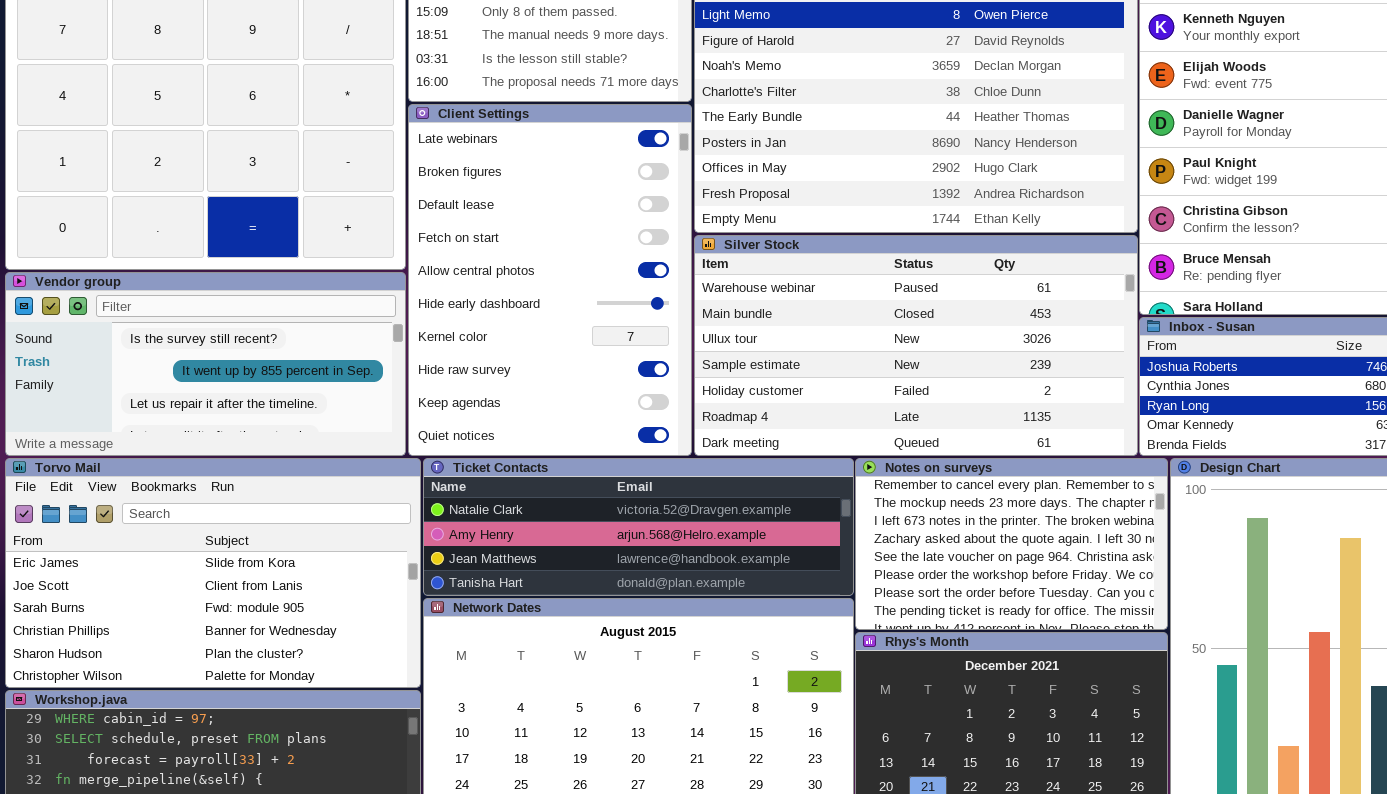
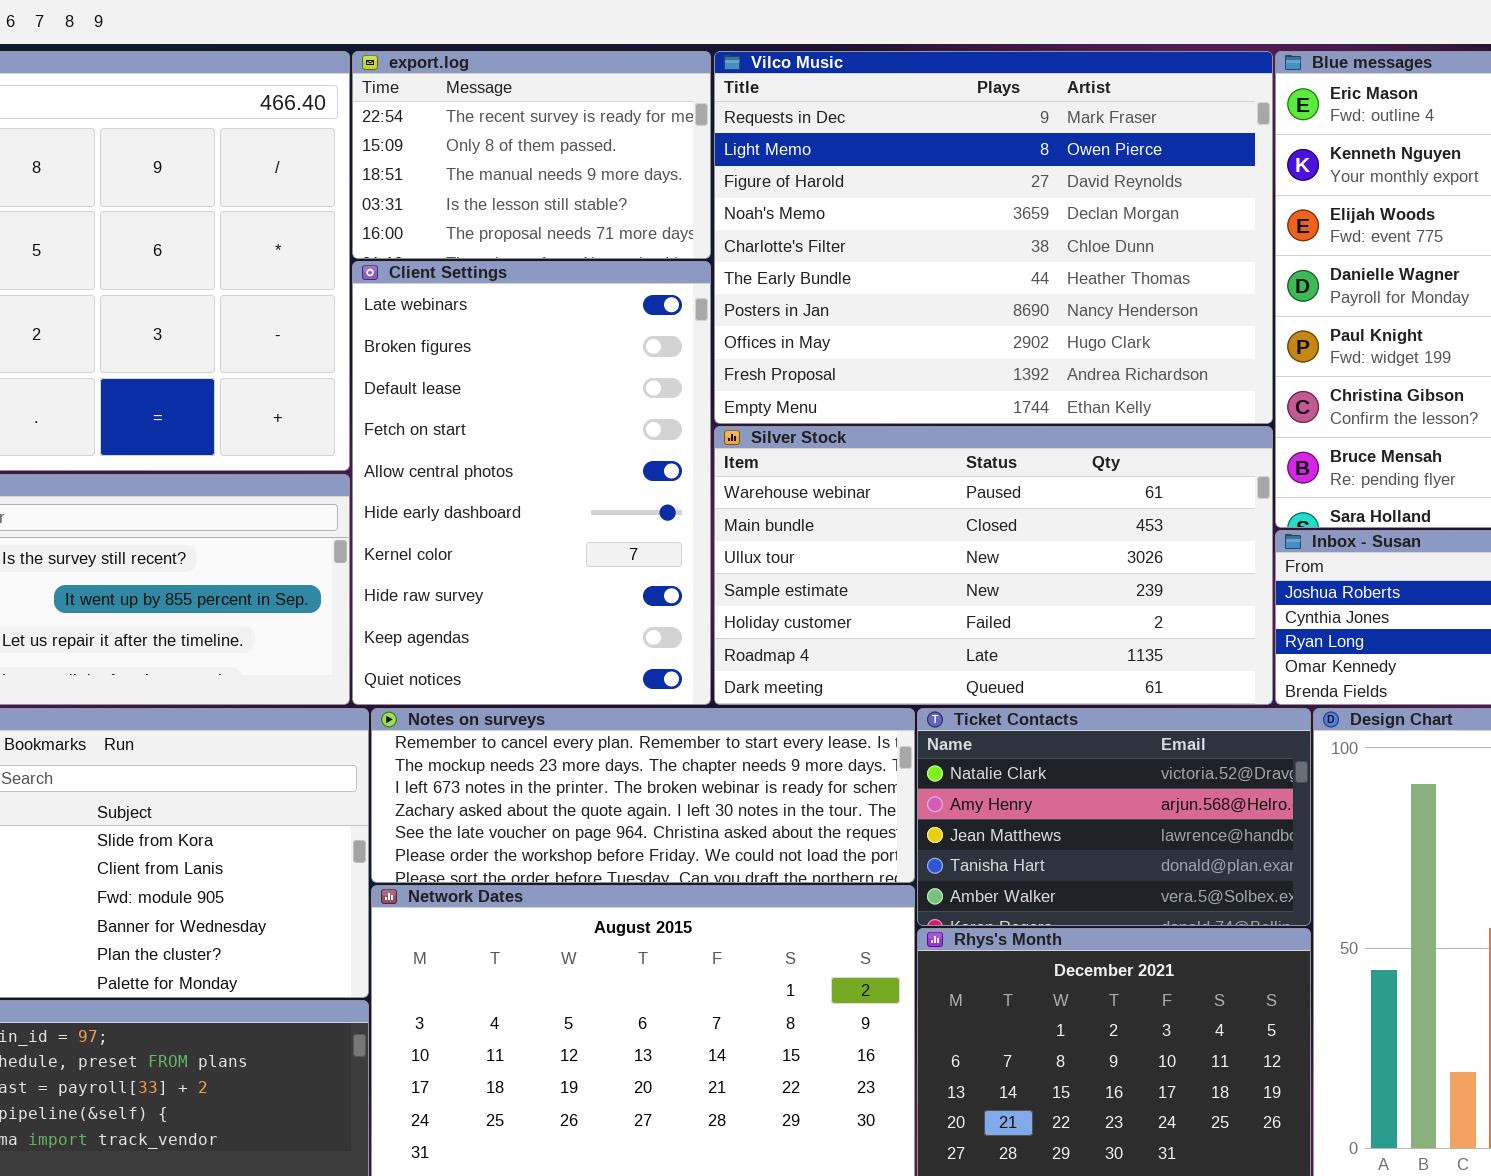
Ticket Contacts: [423,458,854,596] -> [917,708,1311,926], moved, resized
Notes on surveys: [855,458,1168,630] -> [371,708,915,883], moved, resized

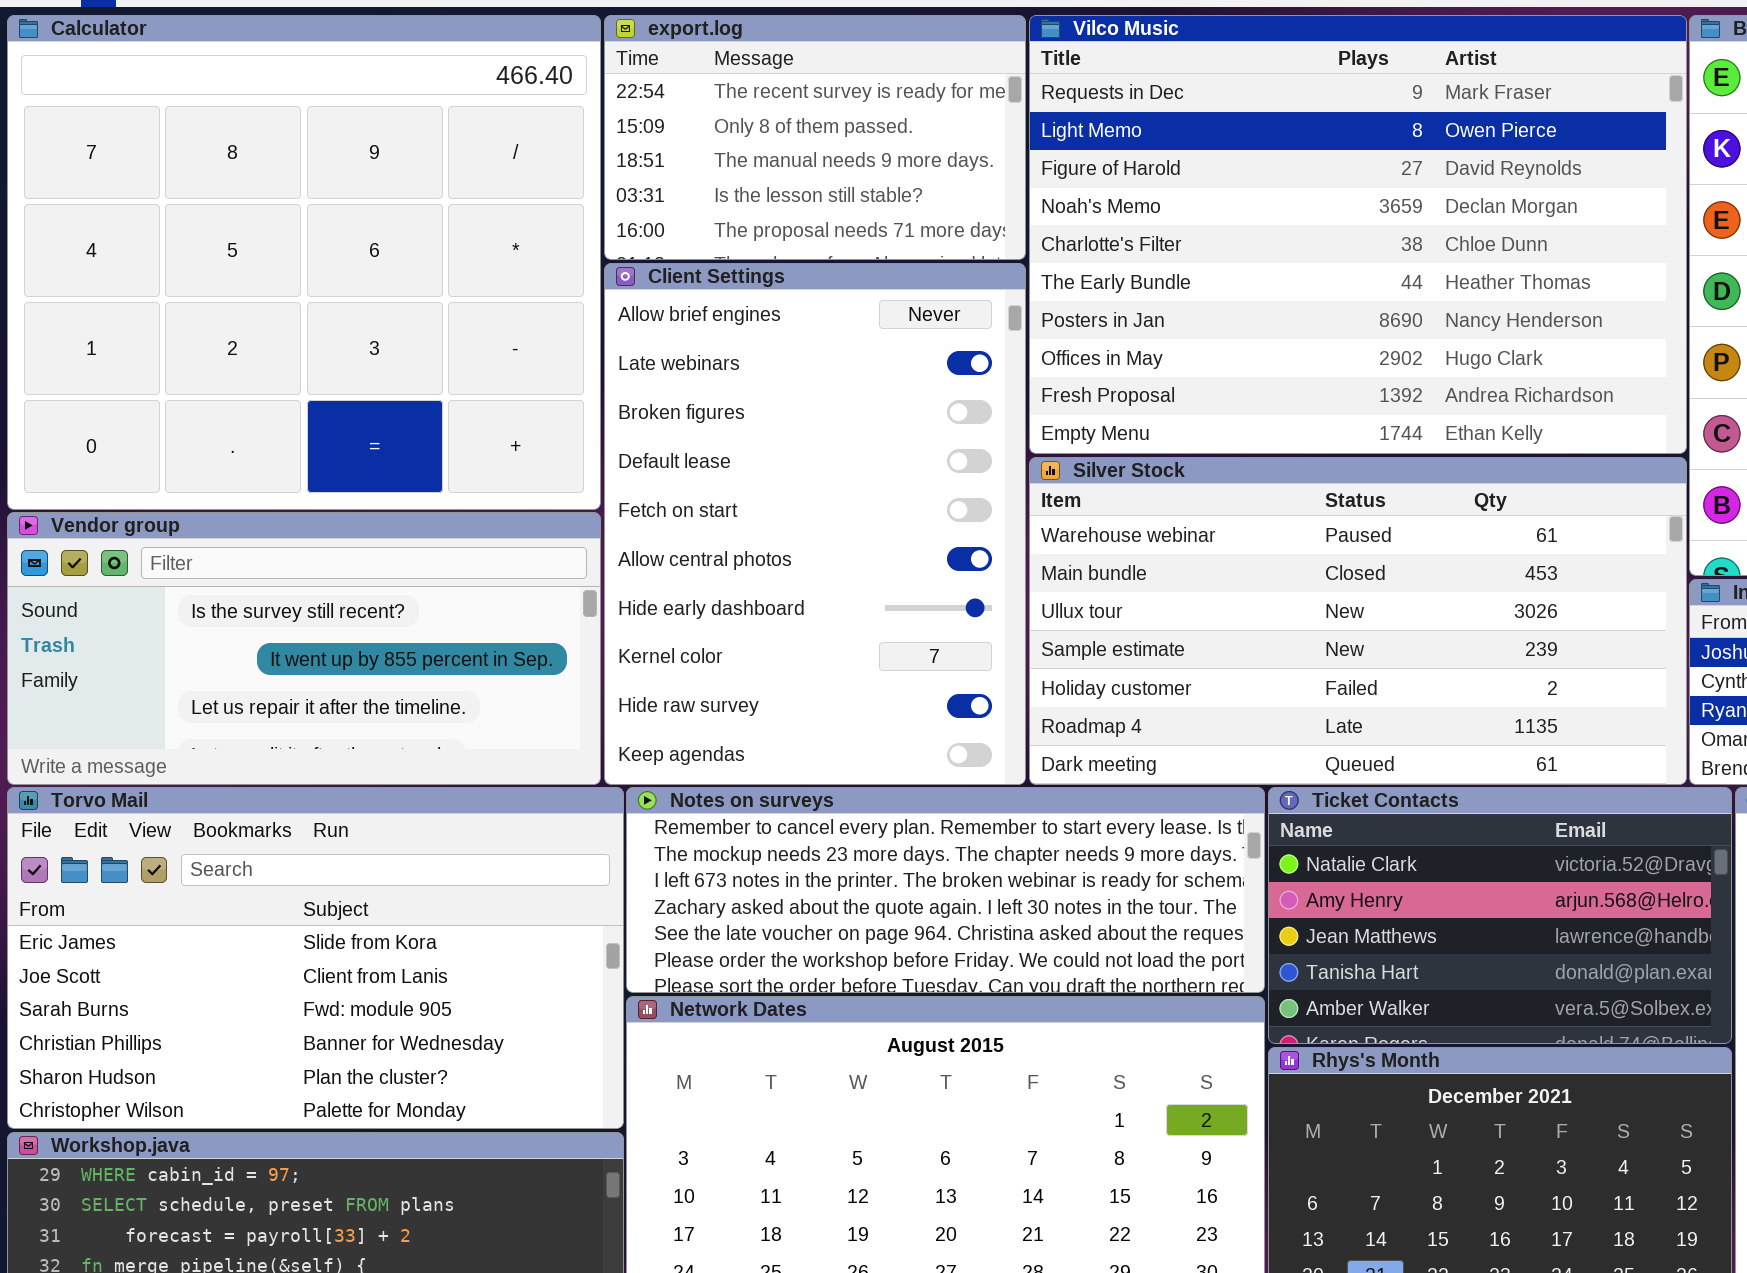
Client Settings: [352,261,711,705] -> [604,263,1026,785], scrolled up 1 row

